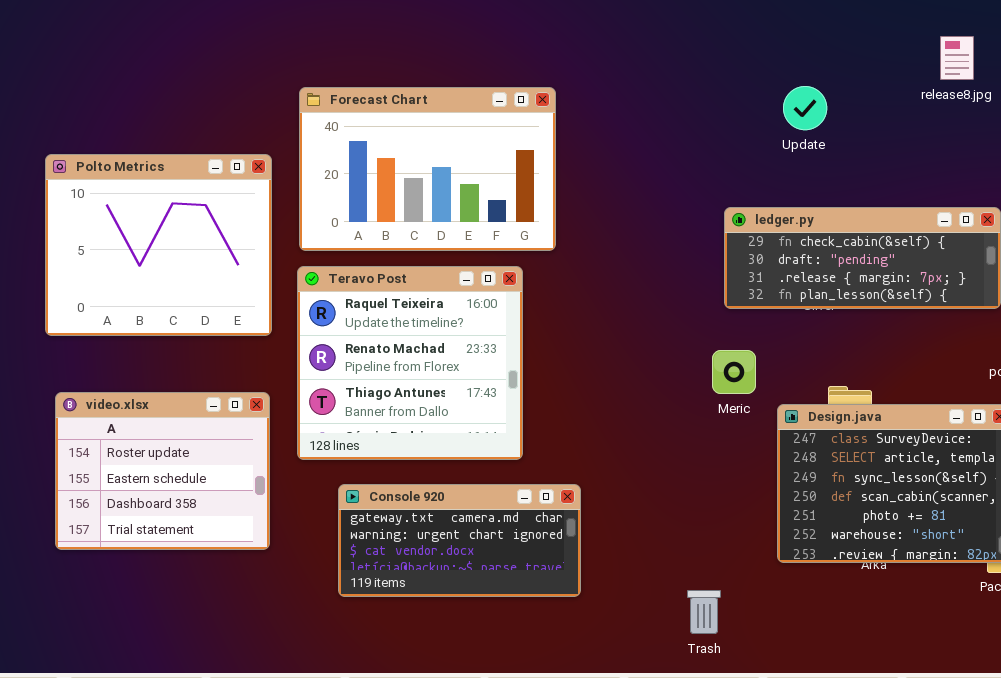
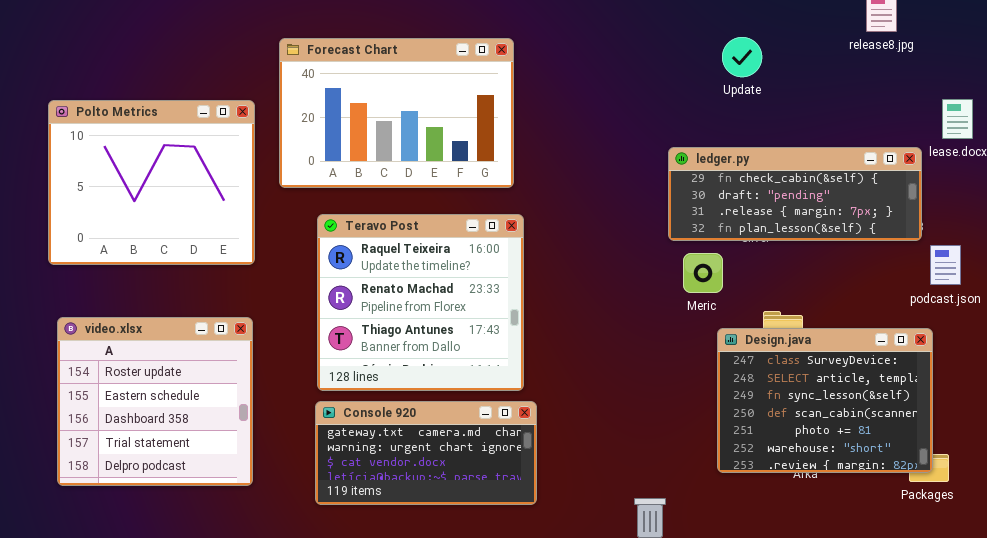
Teravo Post: [297,266,523,460] -> [317,214,524,391], moved
Meric: [712,350,756,394] -> [683,253,723,293], moved
video.xlsx: [55,392,270,550] -> [57,317,253,486], resized

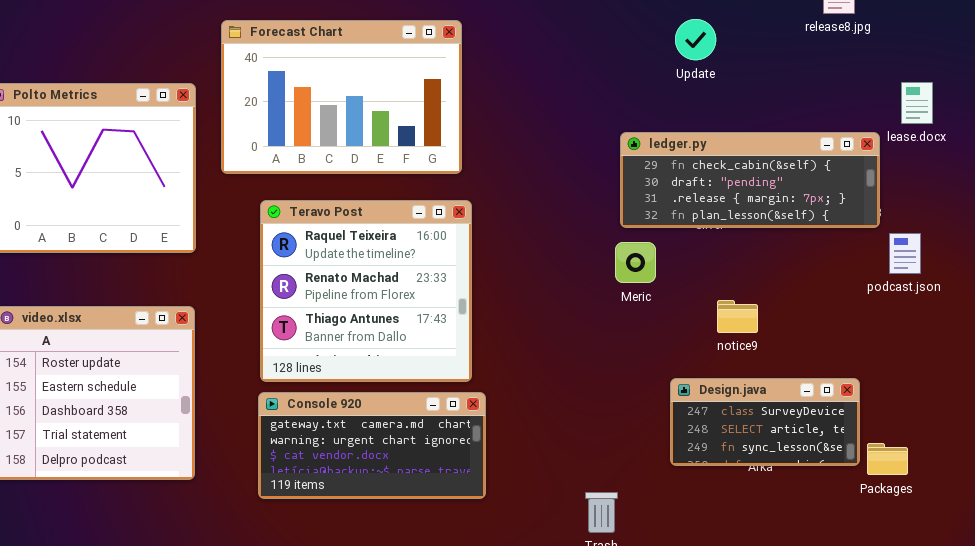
Meric: [683,253,723,293] -> [615,242,656,283], moved
Design.java: [717,328,933,473] -> [670,378,860,466], resized

